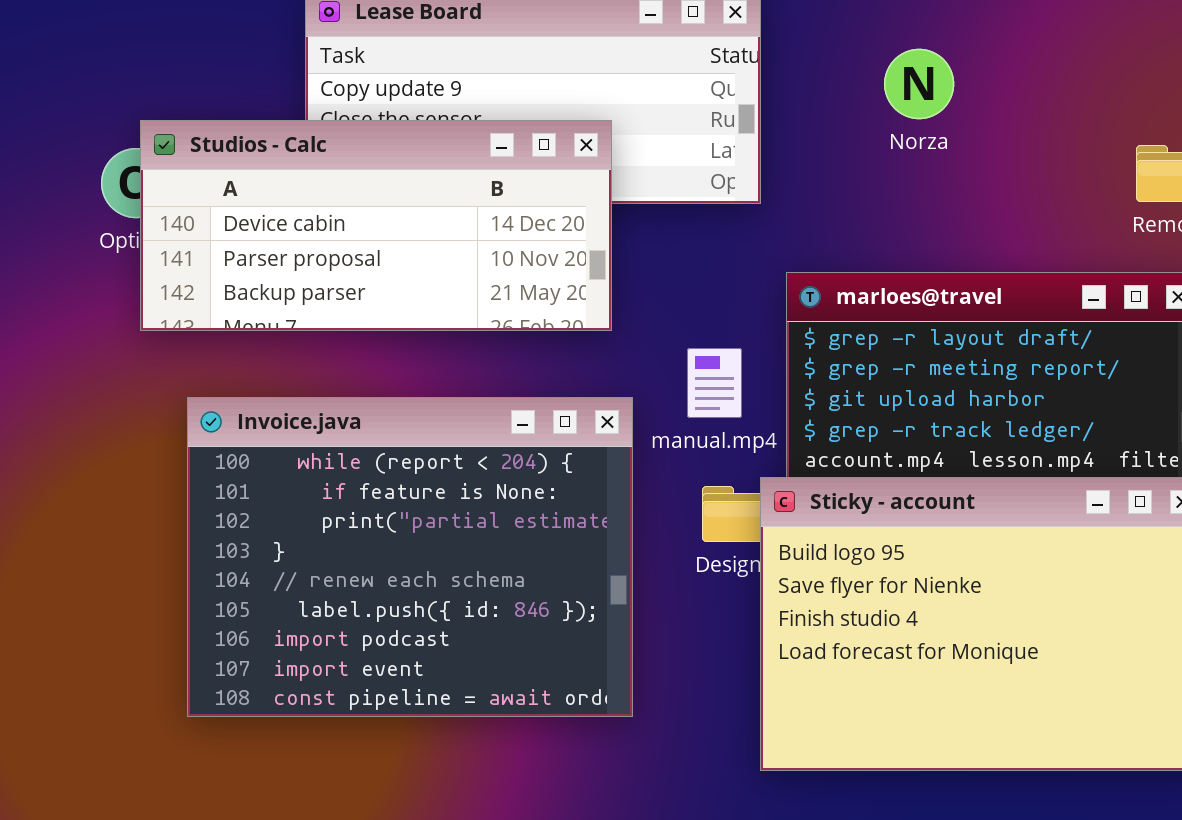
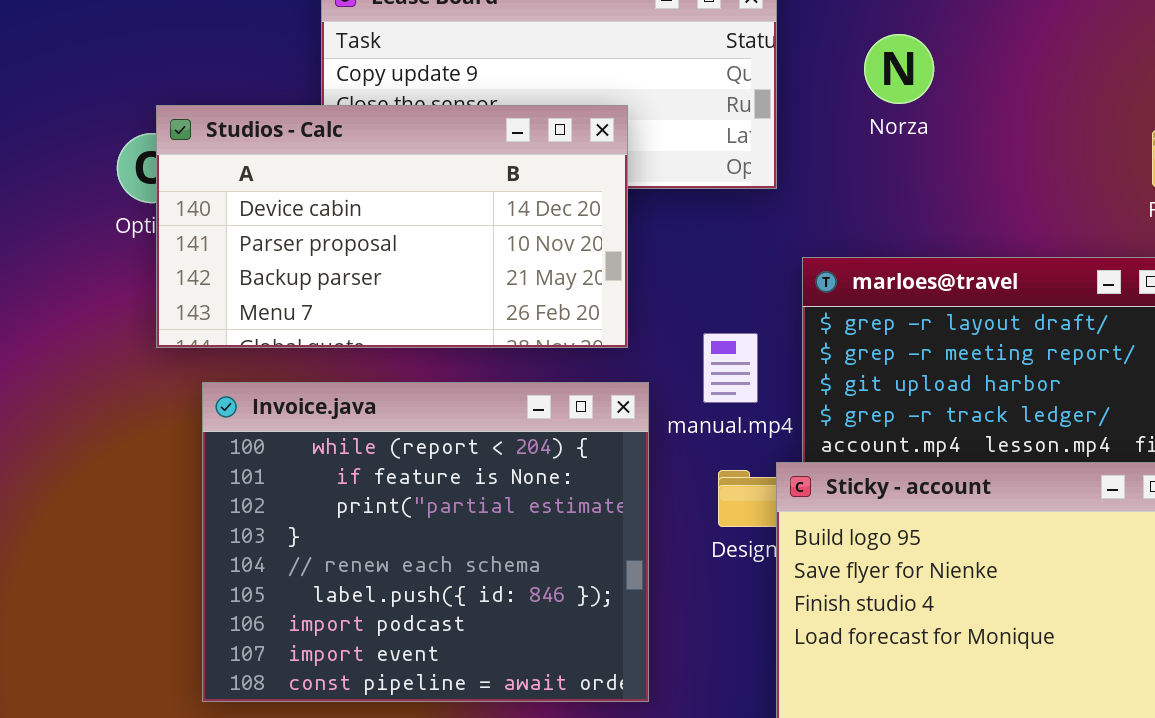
Norza: [884,49,954,119] -> [864,34,934,104], moved
Studios - Calc: [140,120,612,331] -> [156,105,628,348], resized

